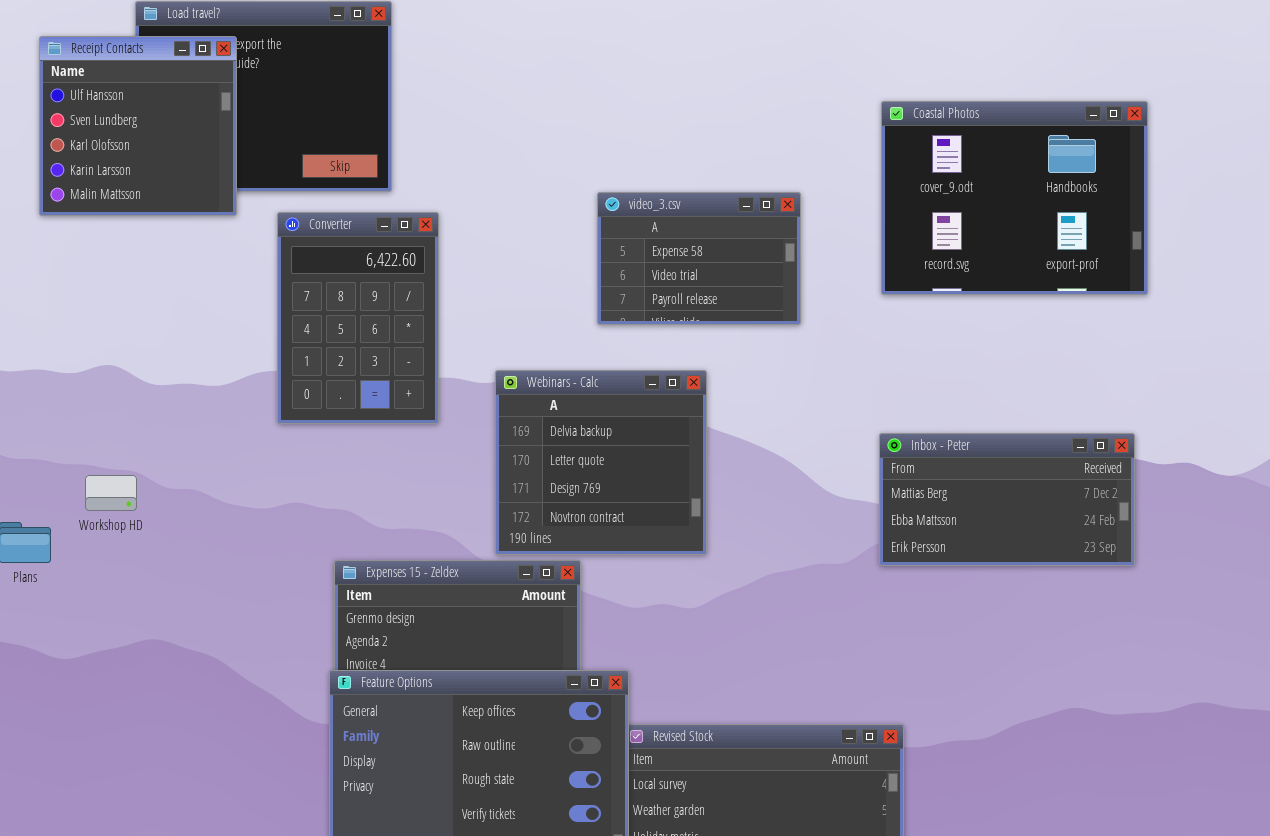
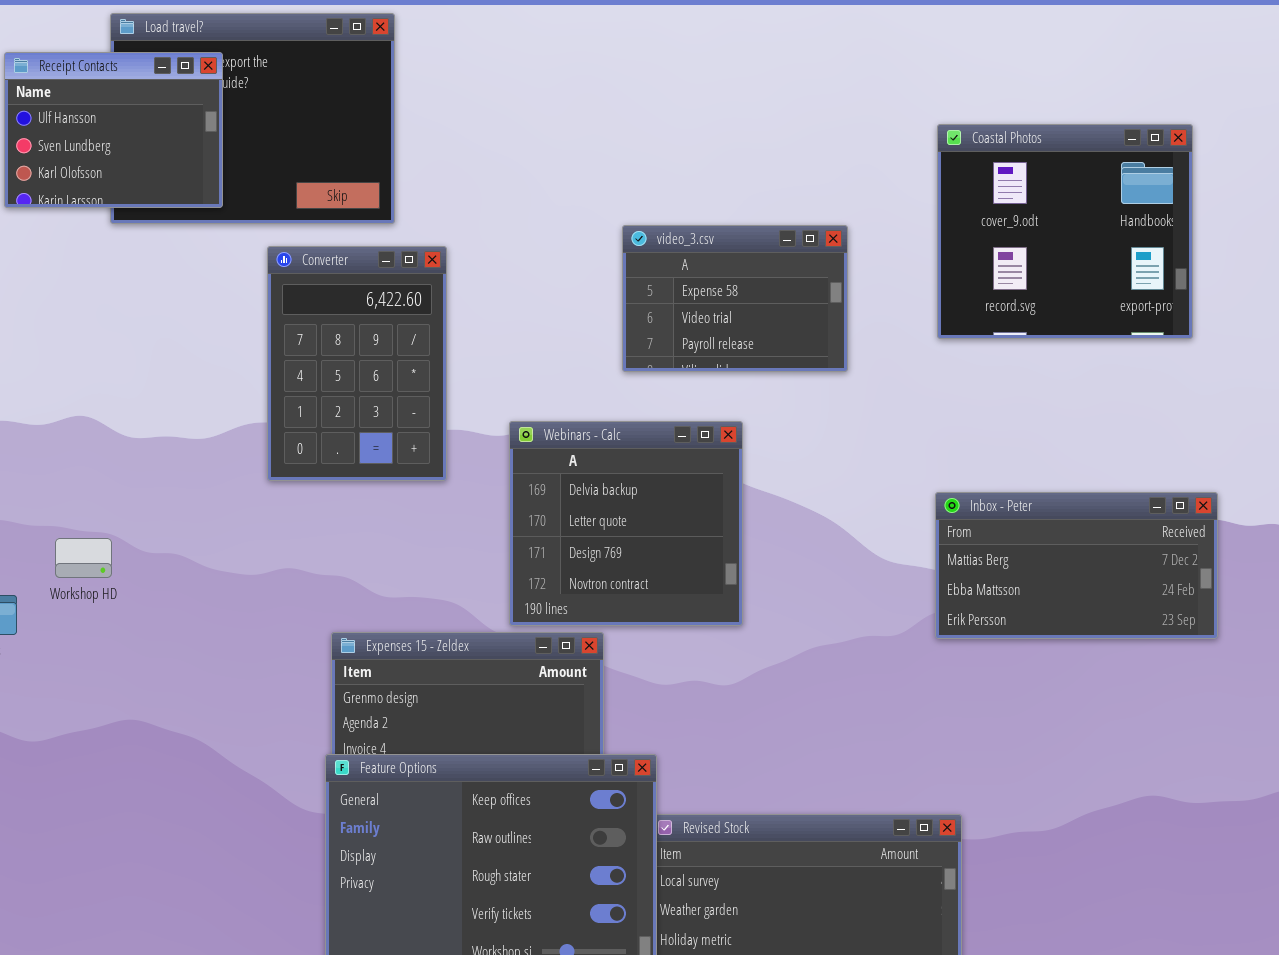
Receipt Contacts: [39,36,237,216] -> [4,52,223,208], resized
Coastal Photos: [881,101,1148,295] -> [937,124,1193,339], resized

